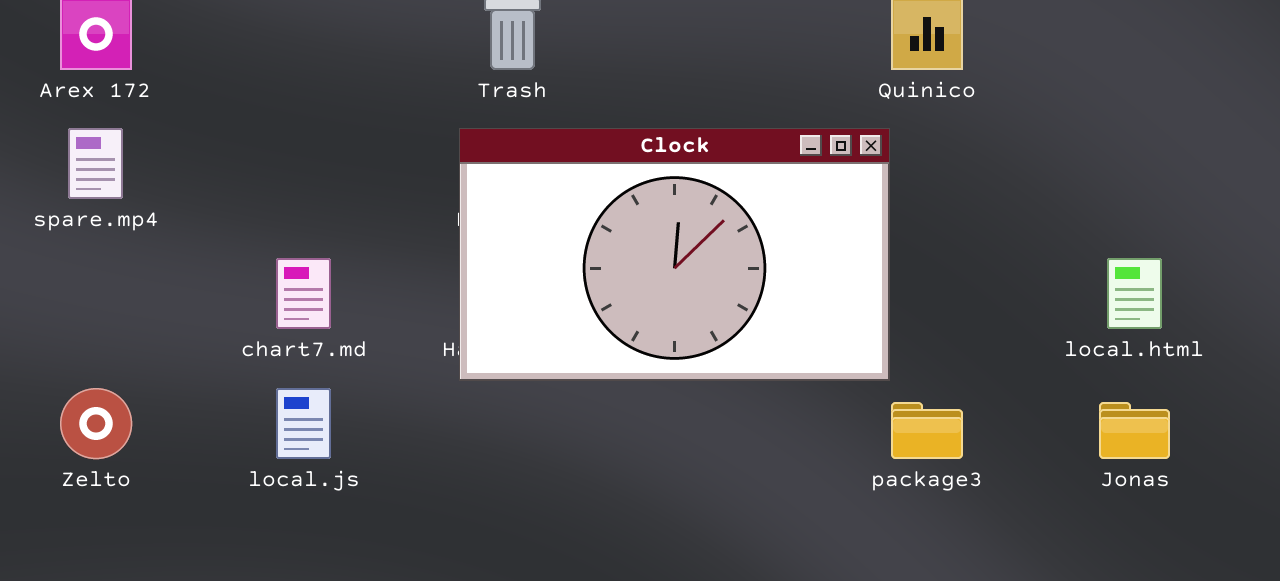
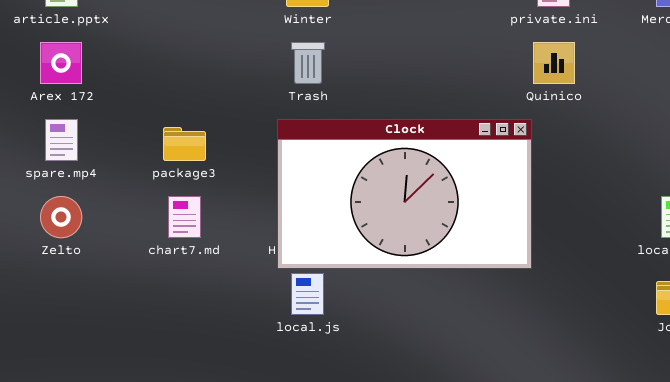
Zelto: [60,388,132,459] -> [40,196,82,238], moved
local.js: [276,388,331,459] -> [291,273,324,315], moved
package3: [891,402,963,459] -> [163,127,206,161], moved

